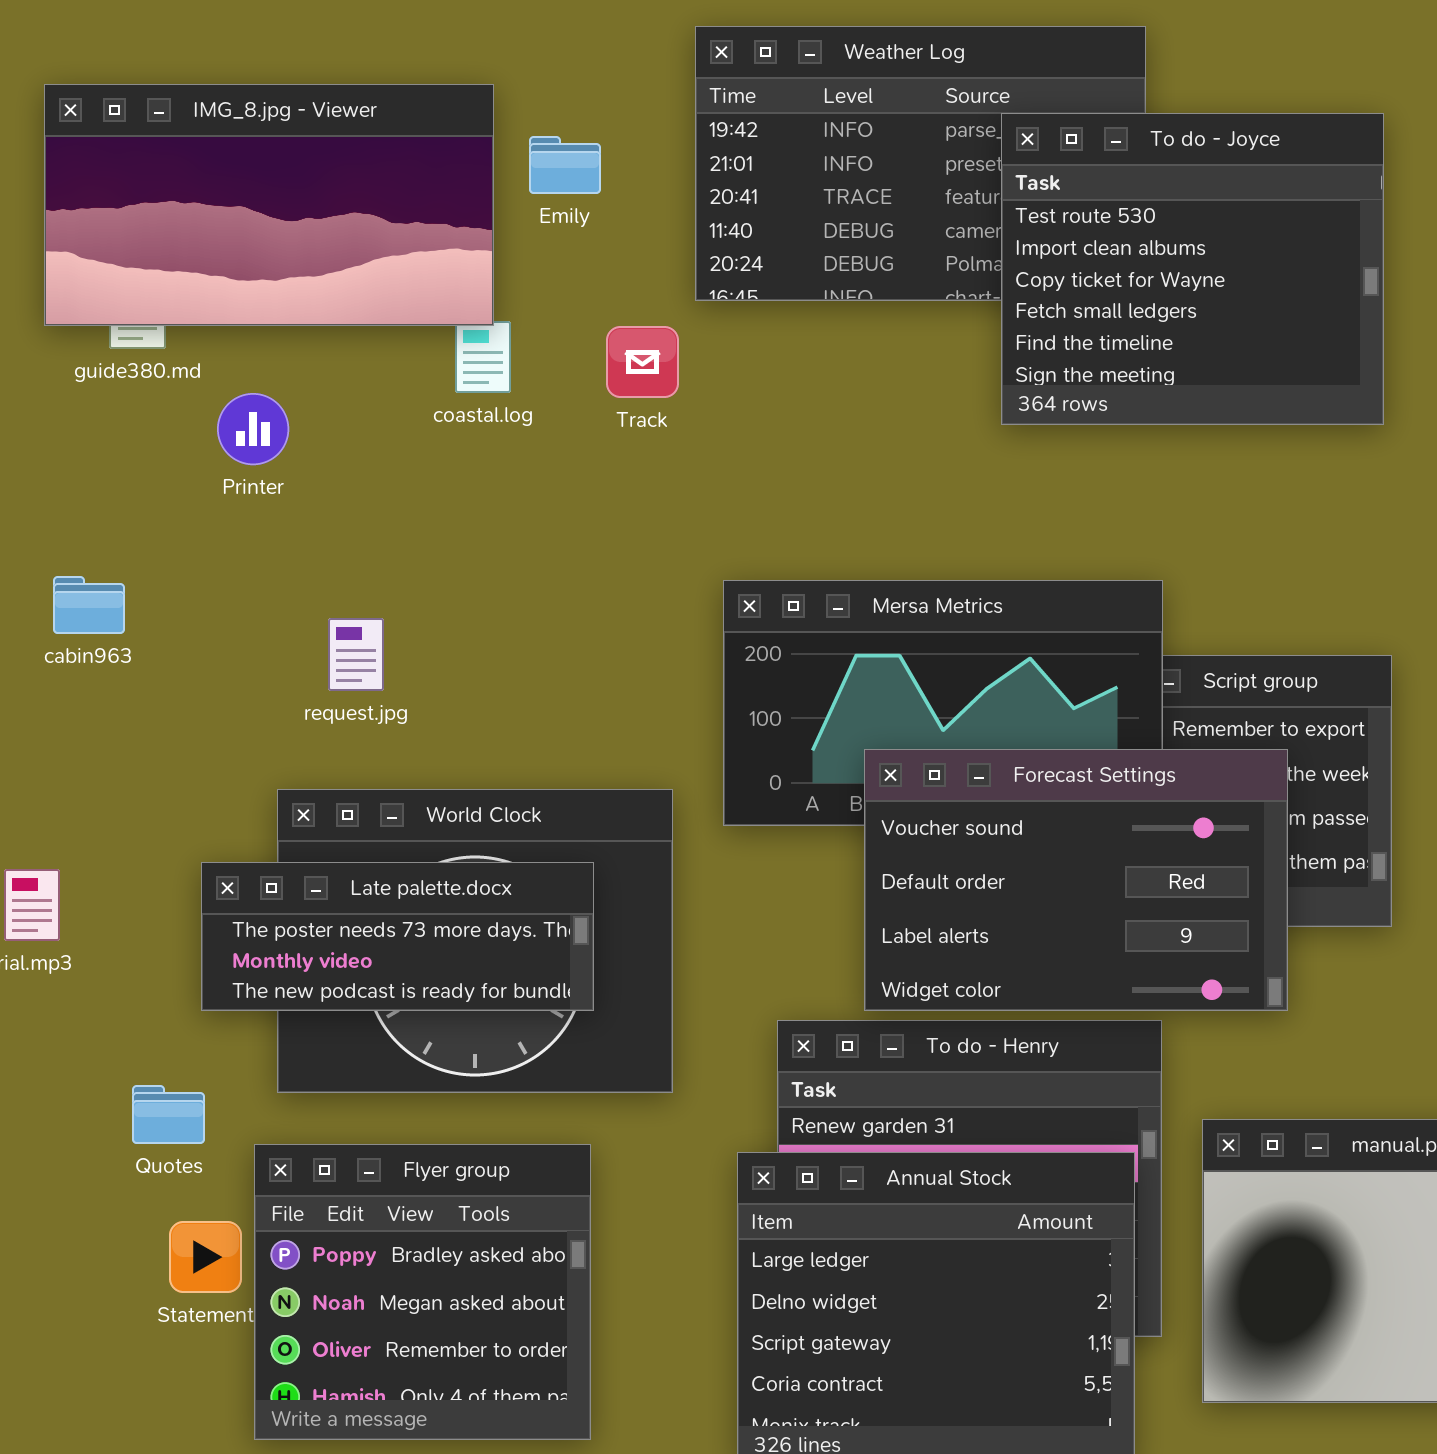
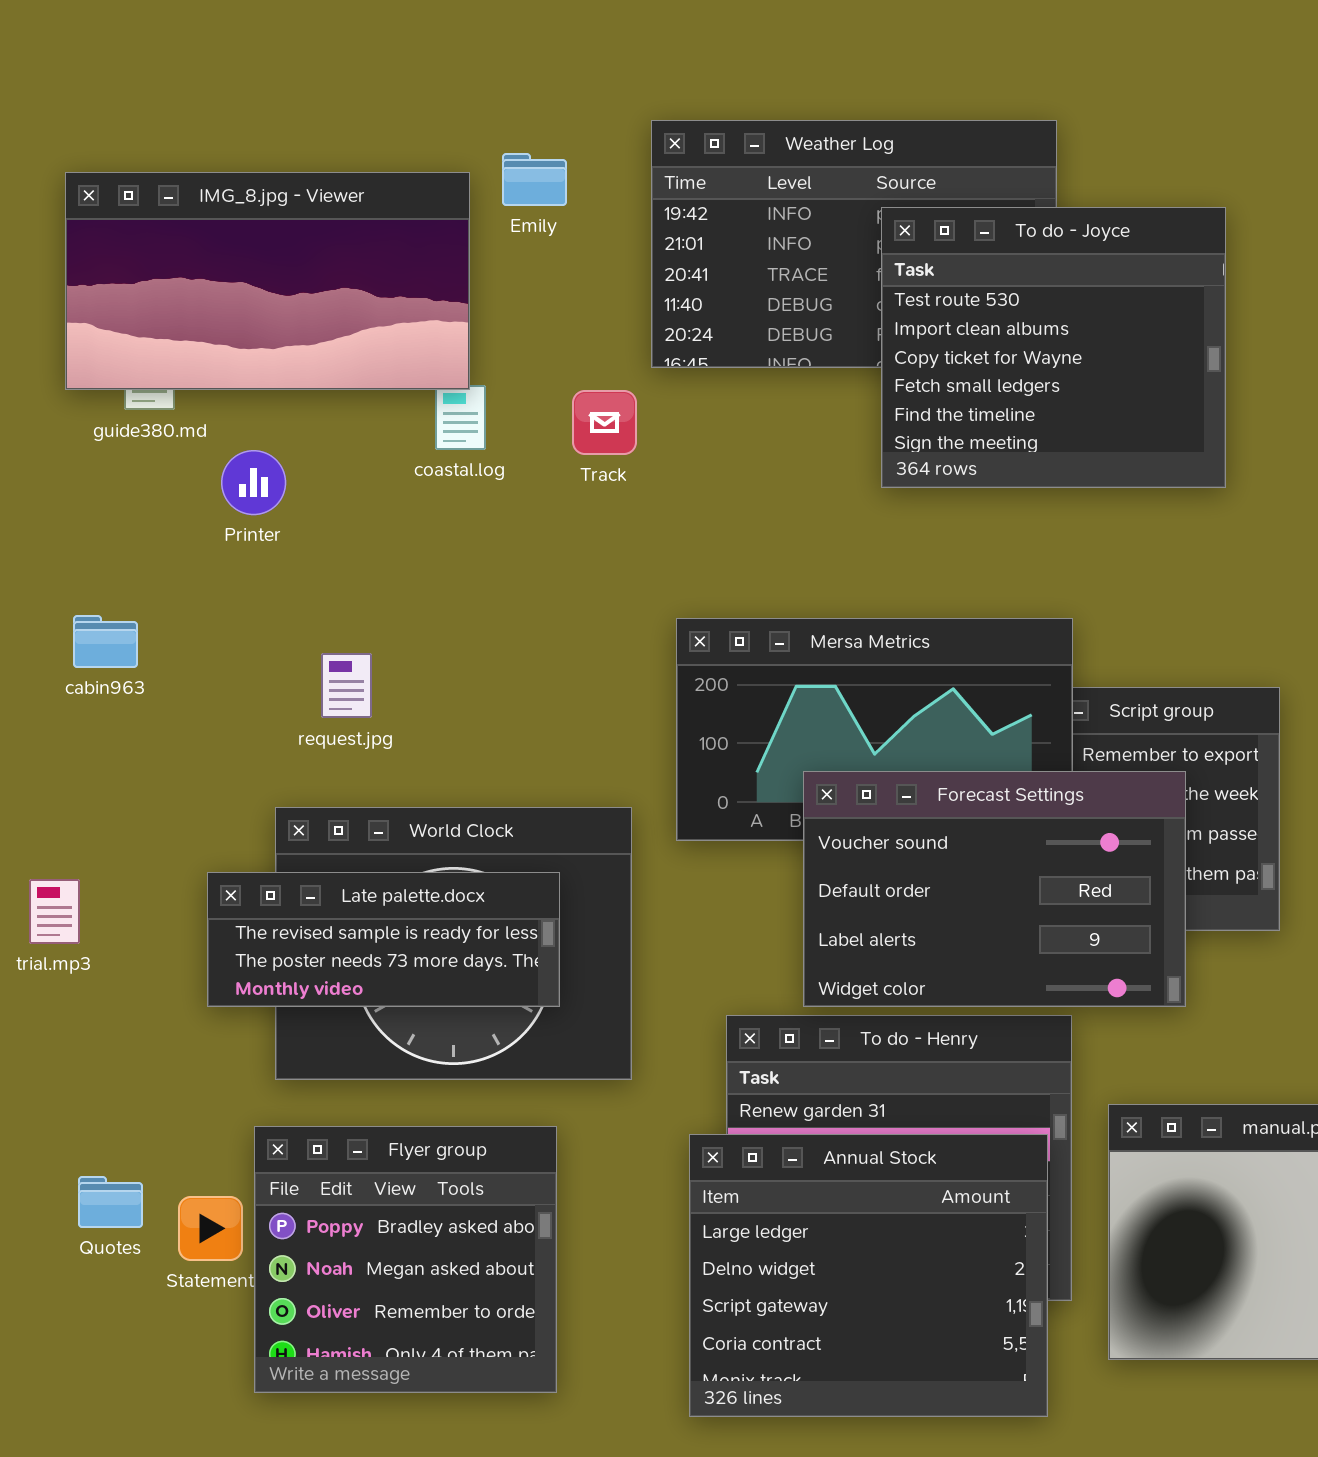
To do - Joyce: [1001,113,1384,425] -> [881,207,1226,488], moved
Emily: [529,136,601,194] -> [502,153,567,206], moved
Late palette.docx: [201,862,594,1011] -> [207,872,560,1007], scrolled up 1 row
Quotes: [132,1085,205,1144] -> [78,1176,143,1228], moved

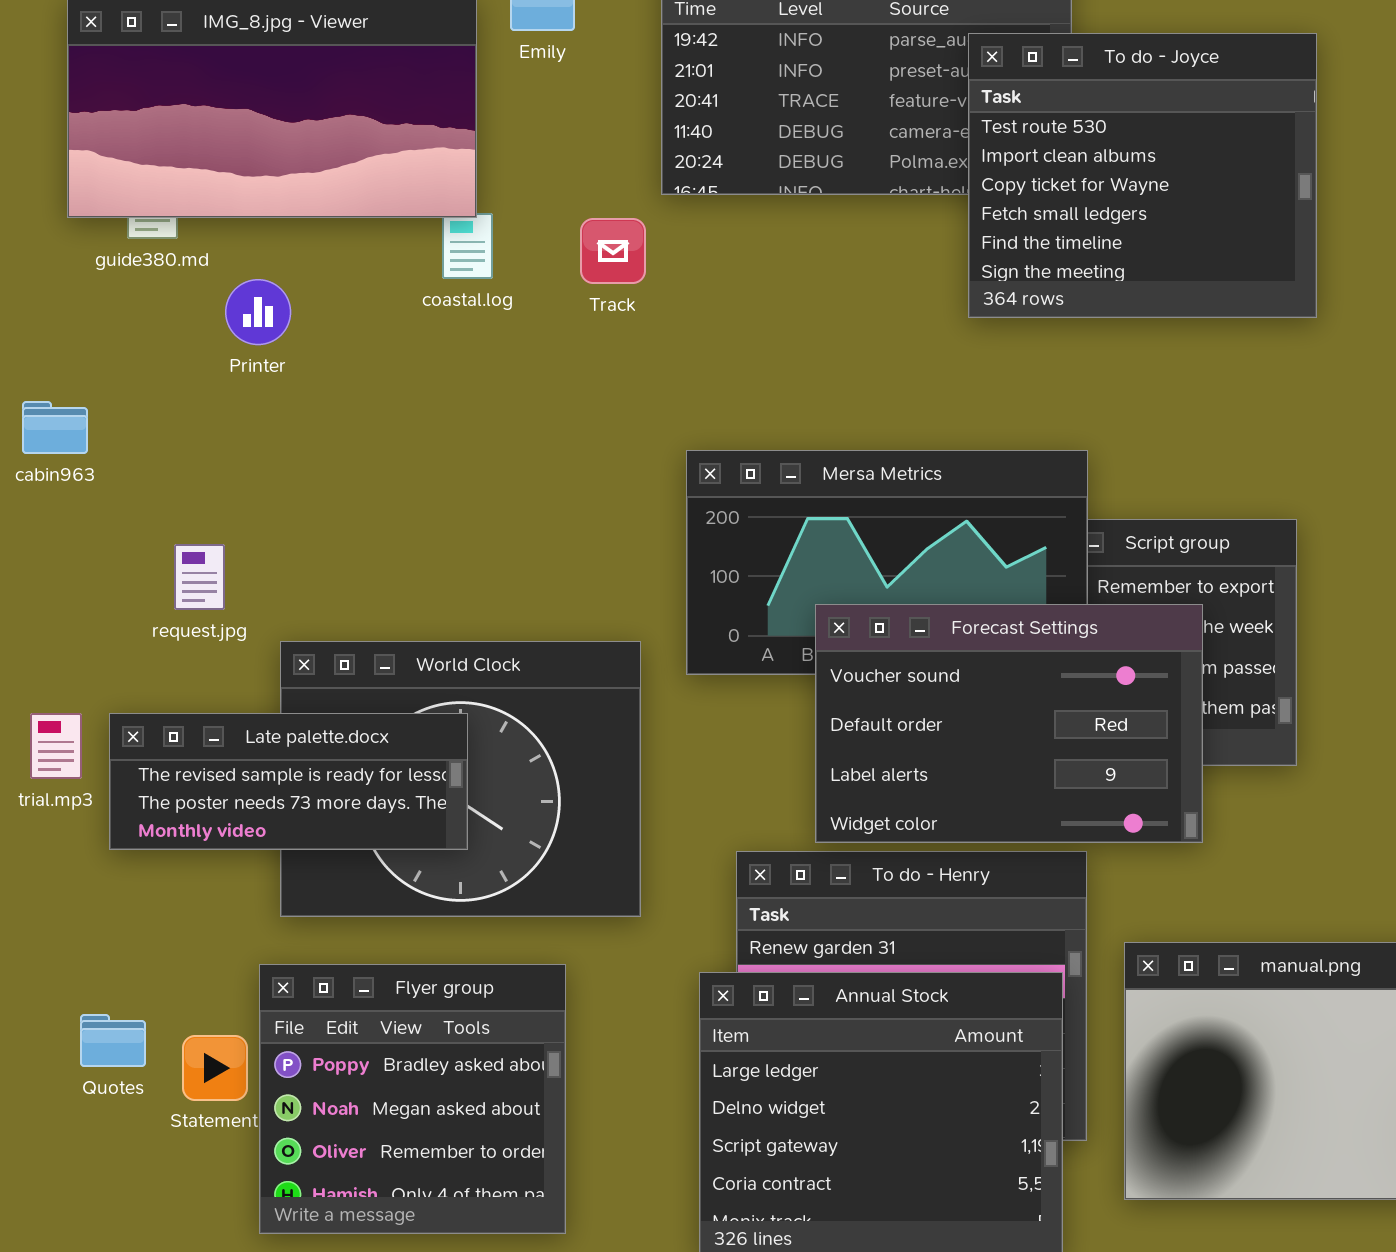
To do - Joyce: [881,207,1226,488] -> [968,33,1317,318], moved
cabin963: [73,615,138,668] -> [22,401,88,454], moved
request.jpg: [321,653,372,718] -> [174,544,225,610], moved
Late palette.docx: [207,872,560,1007] -> [109,713,468,850], moved

